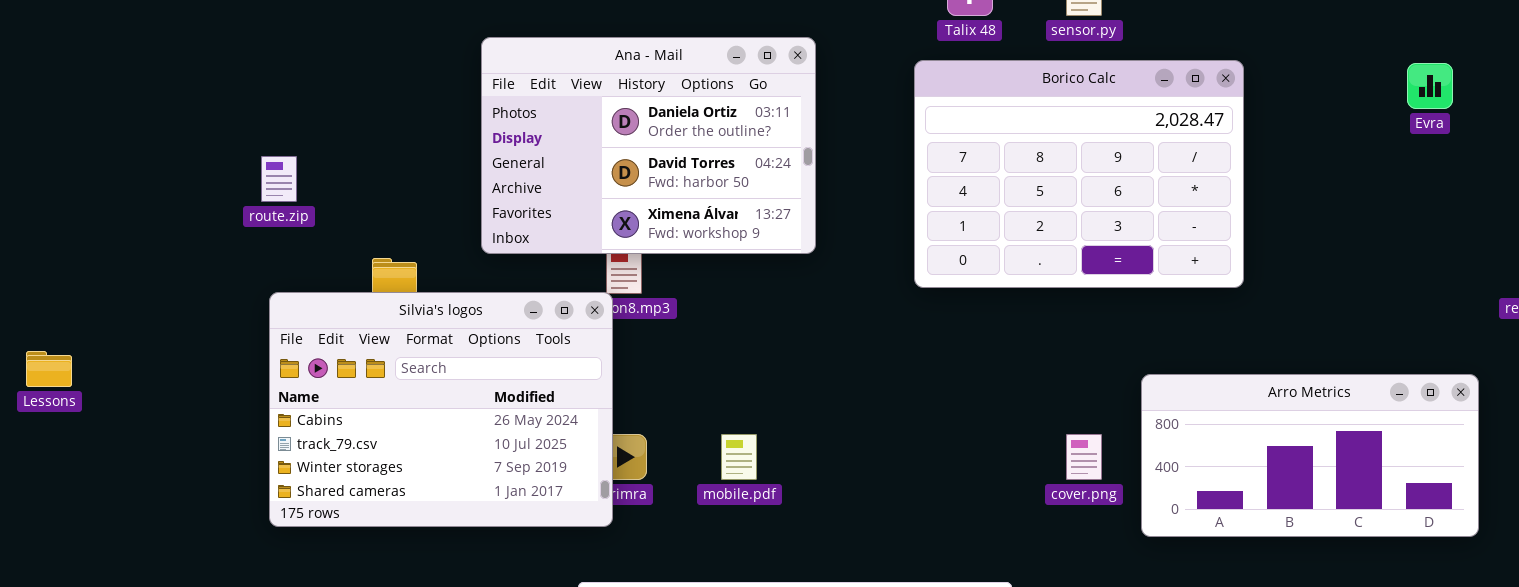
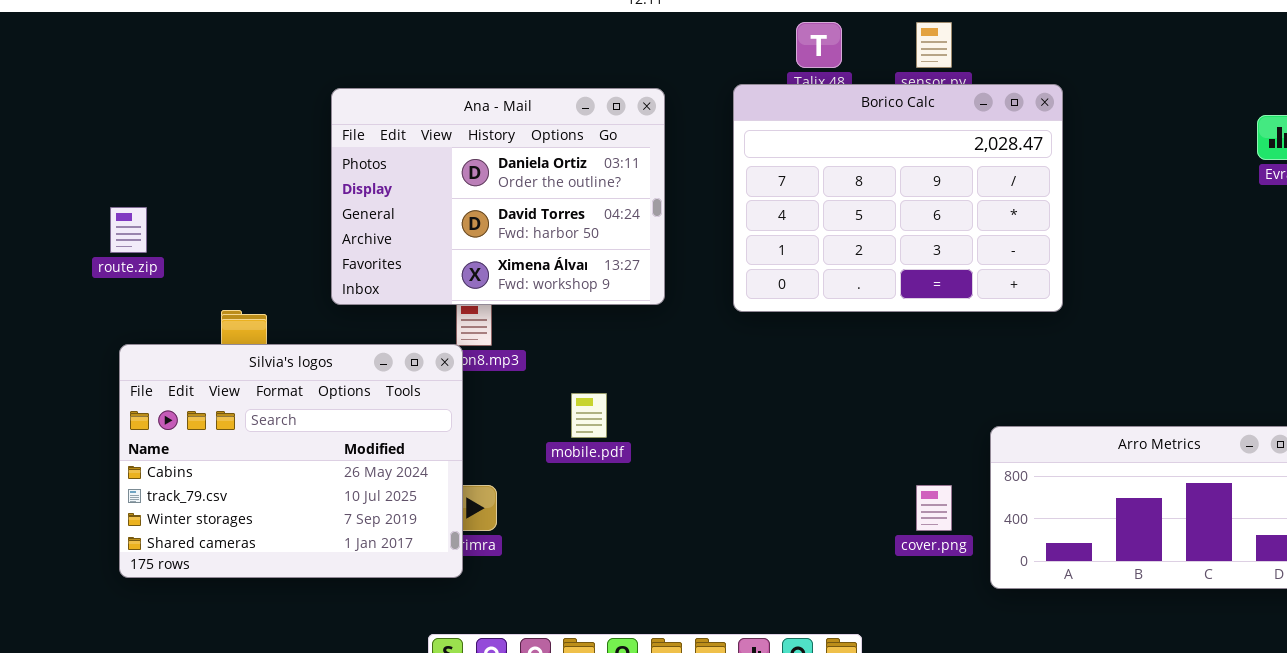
Borico Calc: [914,60,1244,288] -> [733,84,1063,312], moved
mobile.pdf: [721,434,757,480] -> [571,393,607,438], moved

